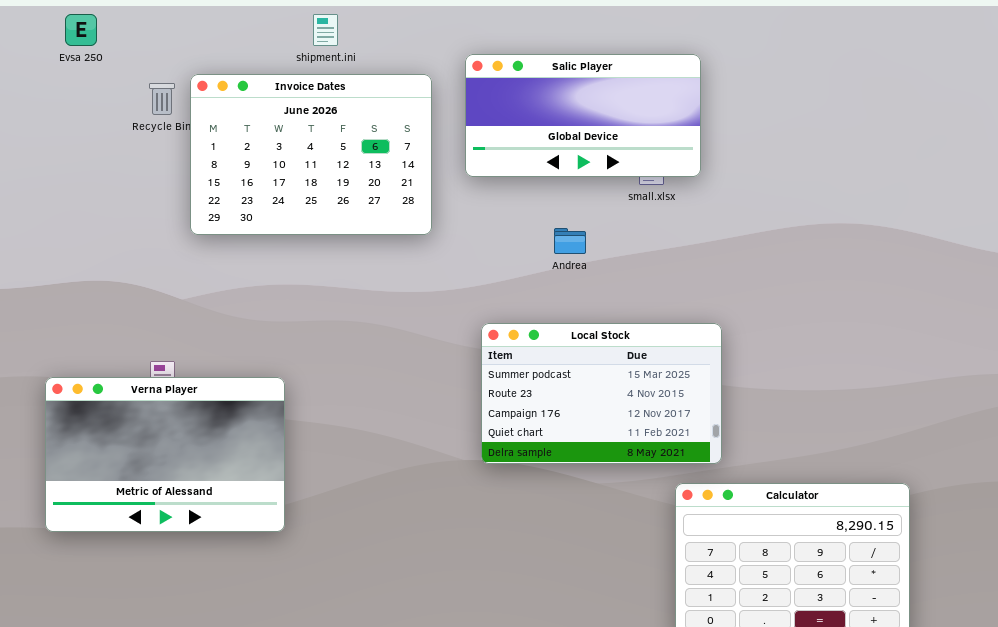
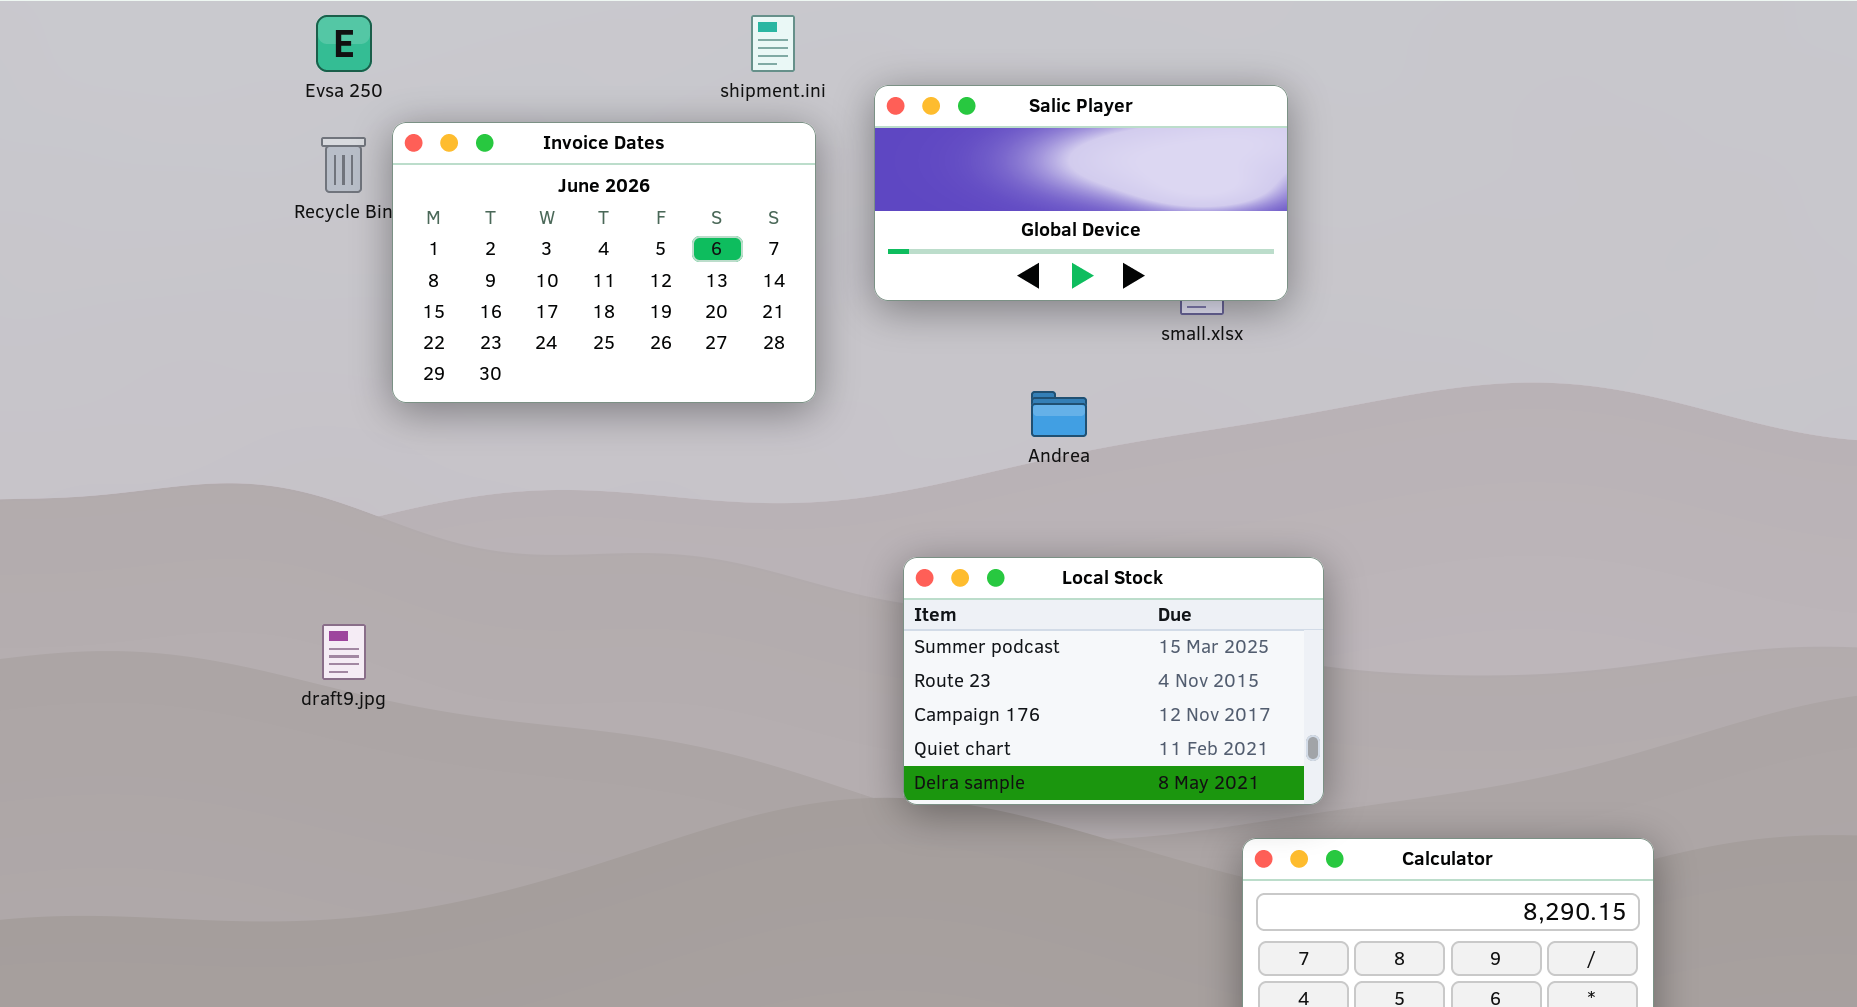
Evsa 250: [65,14,97,46] -> [316,15,372,72], moved
shipment.ini: [313,14,338,46] -> [751,15,795,72], moved
Verna Player: [45,377,285,532] -> none, closed

